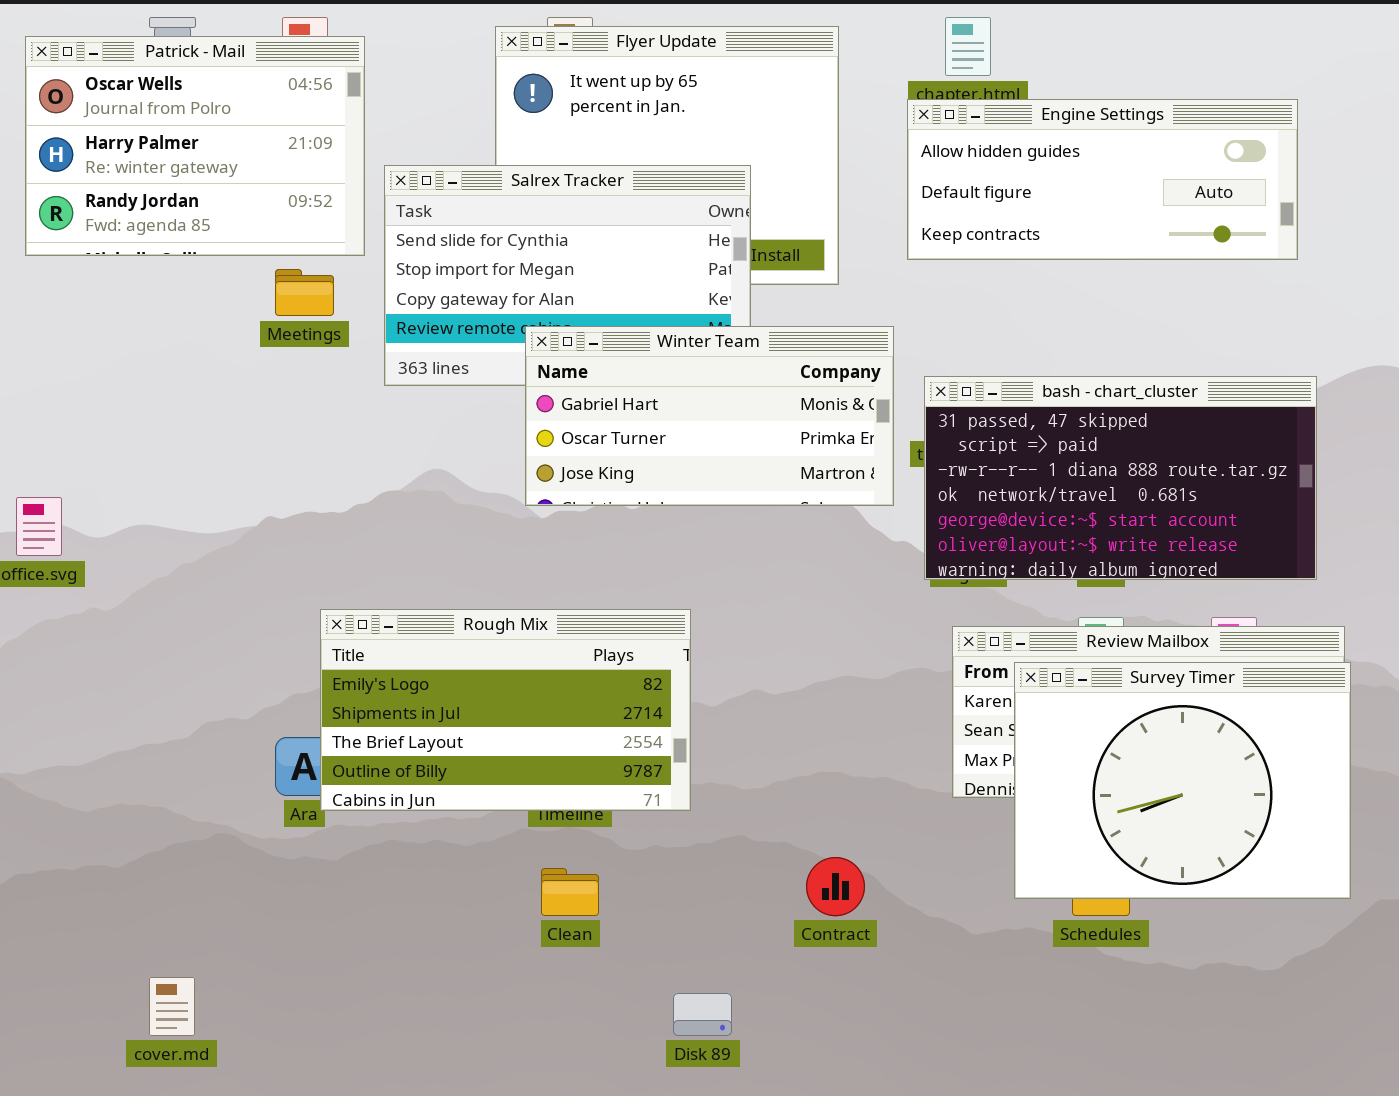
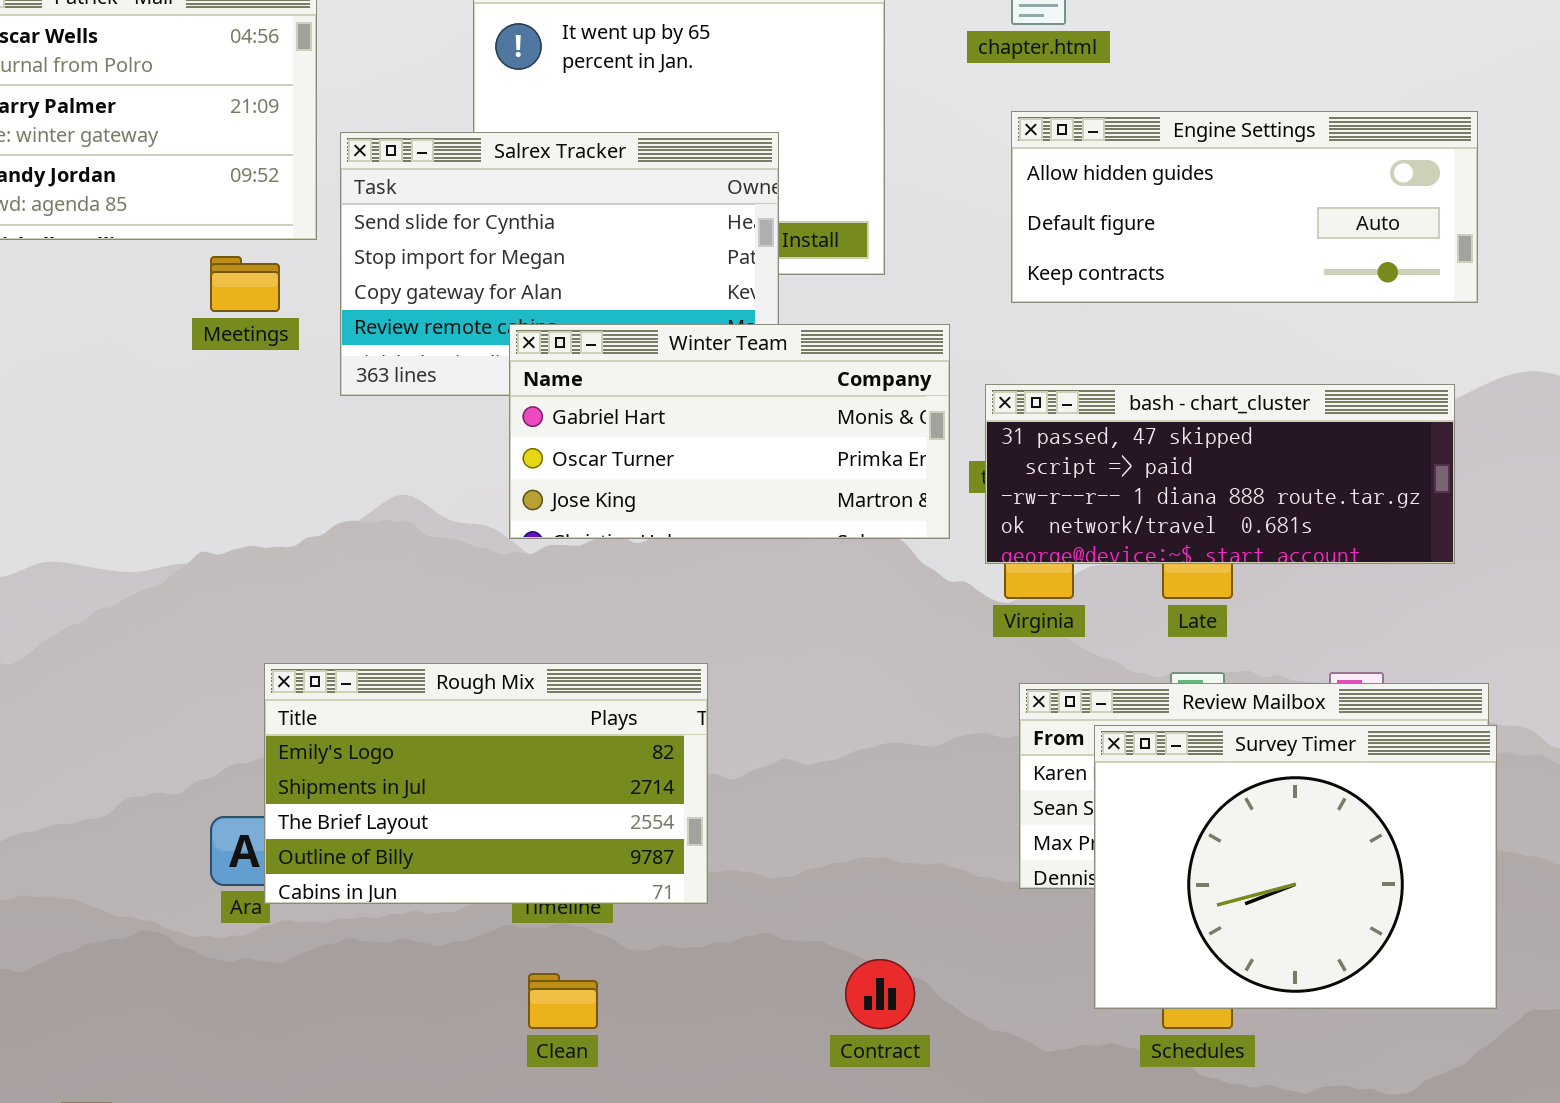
Engine Settings: [907,99,1298,260] -> [1011,111,1478,303], moved
bash - chart_cluster: [924,376,1317,580] -> [985,384,1455,564], resized

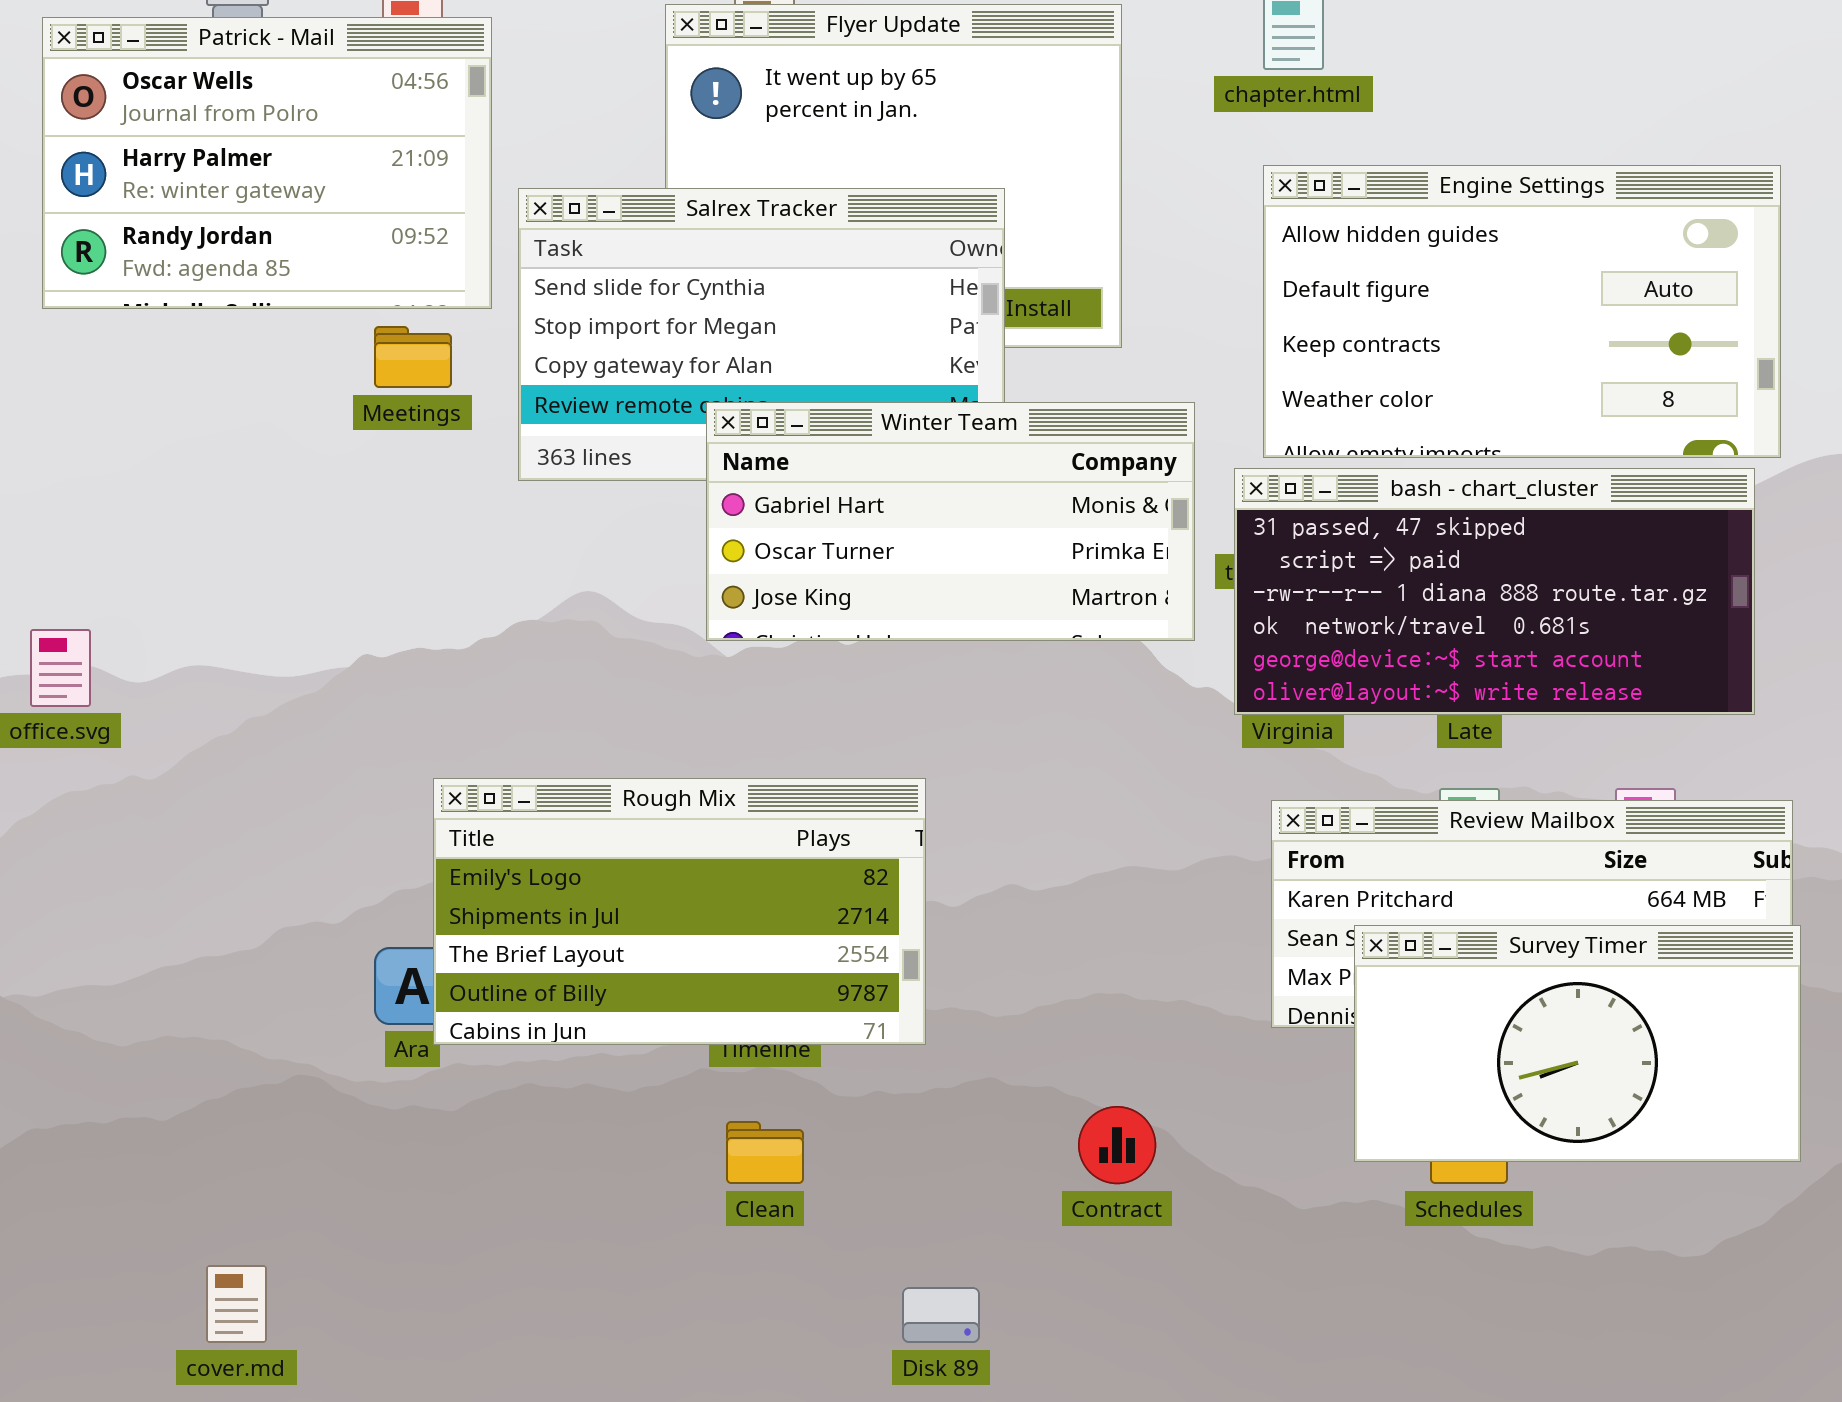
Engine Settings: [1011,111,1478,303] -> [1263,165,1781,458], resized
bash - chart_cluster: [985,384,1455,564] -> [1234,468,1755,715], resized
Survey Timer: [1094,725,1497,1009] -> [1354,925,1801,1162], resized

